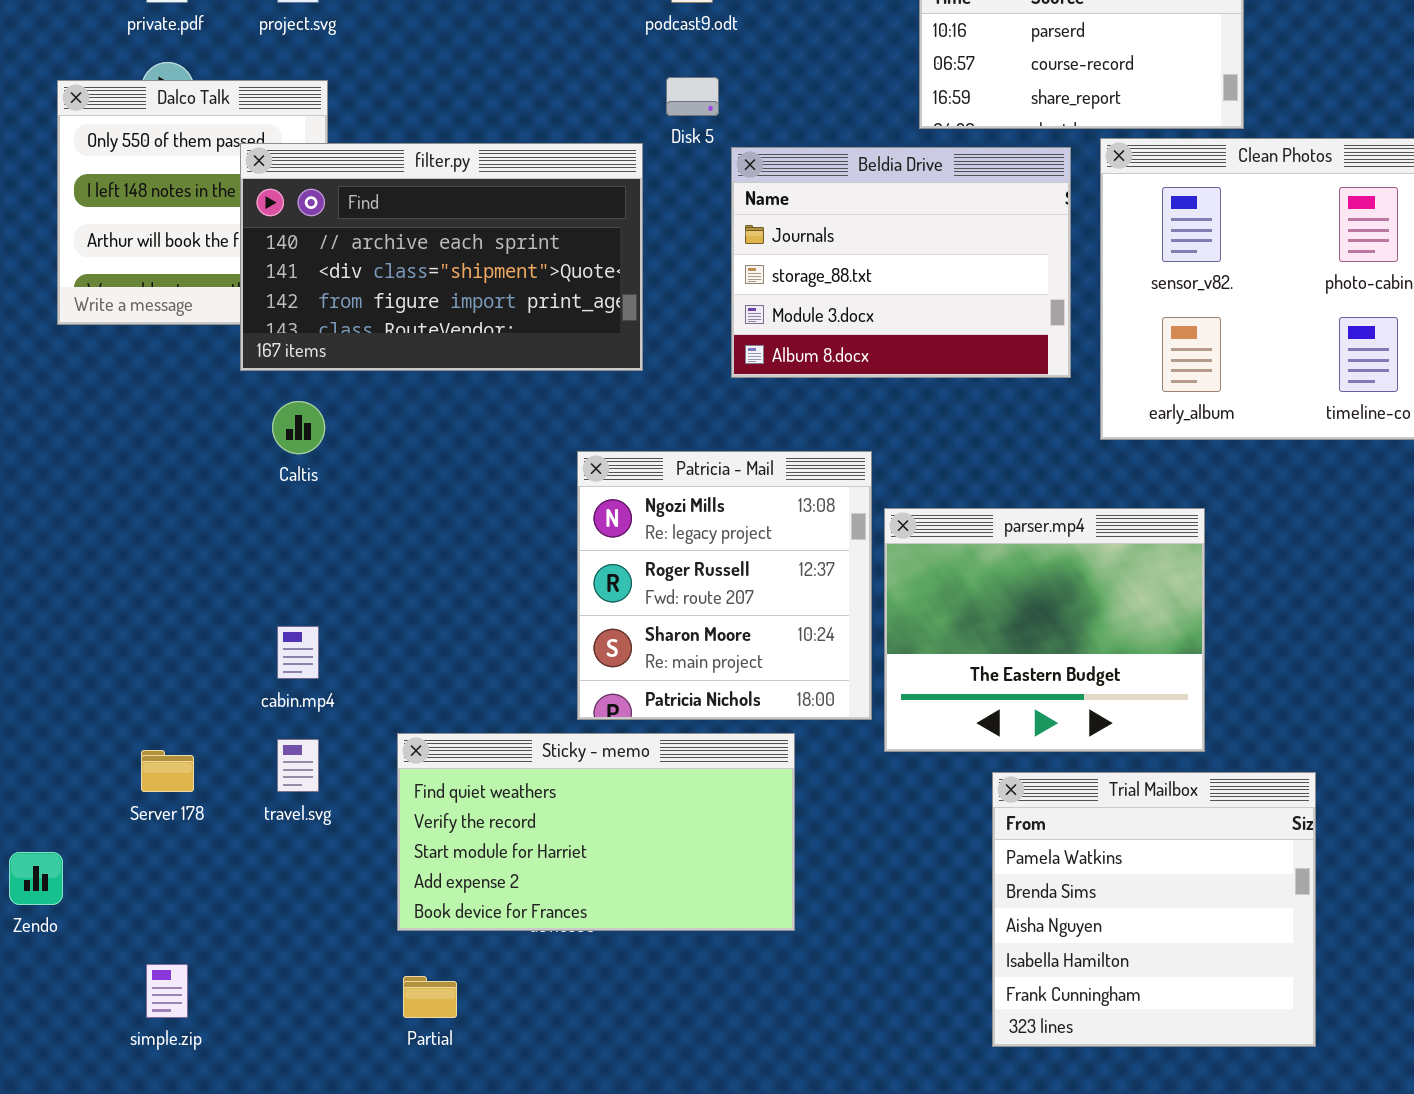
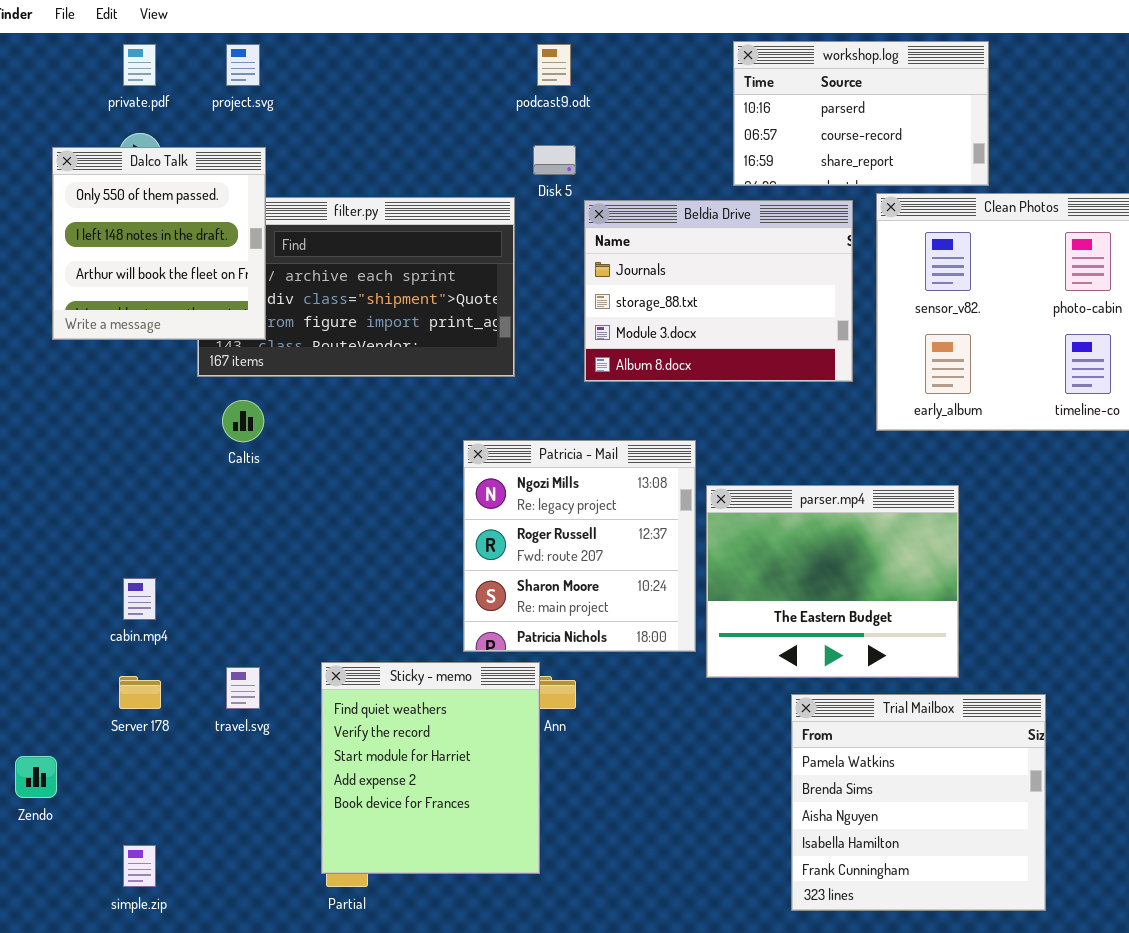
Dalco Talk: [57,80,328,325] -> [52,147,266,340], raised
cabin.mp4: [277,626,319,679] -> [123,578,156,620], moved
Sticky - memo: [397,733,795,931] -> [321,662,540,874], resized

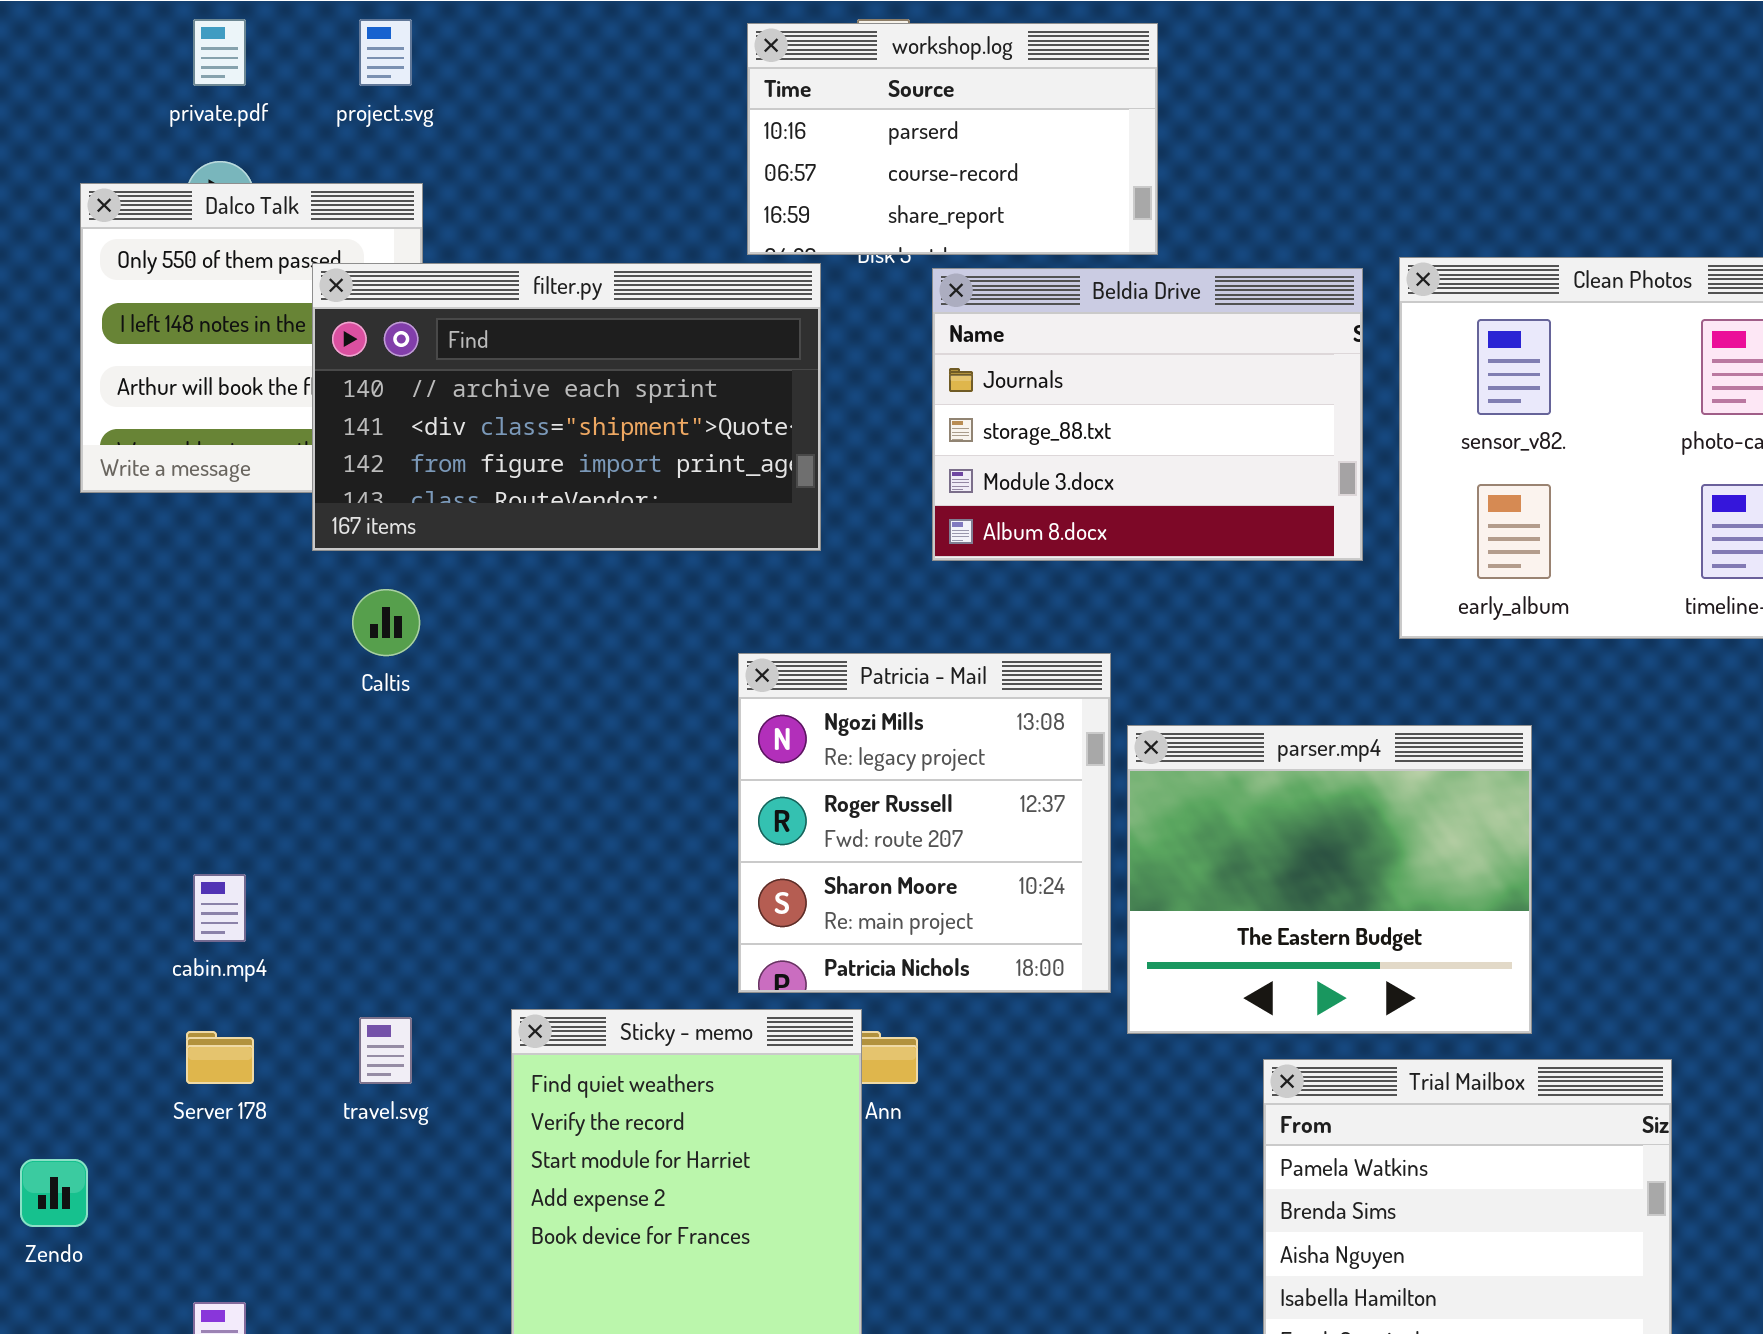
workshop.log: [733,41,989,186] -> [747,23,1158,255], moved
filter.py: [197,197,515,377] -> [312,263,821,551], raised

